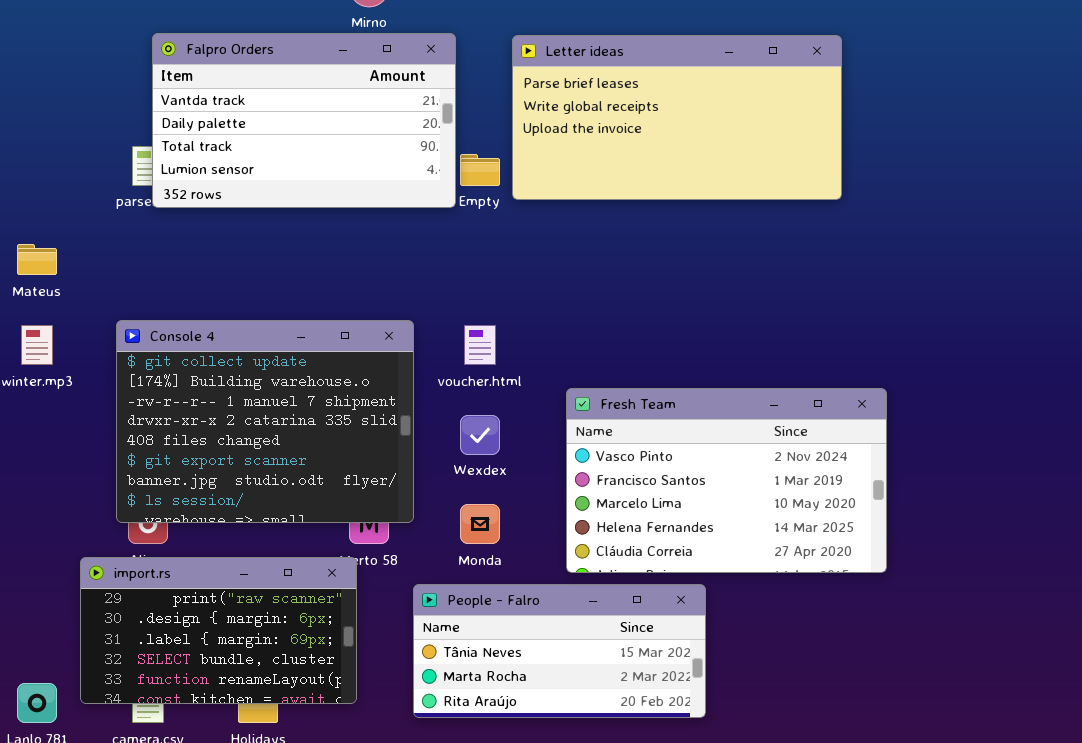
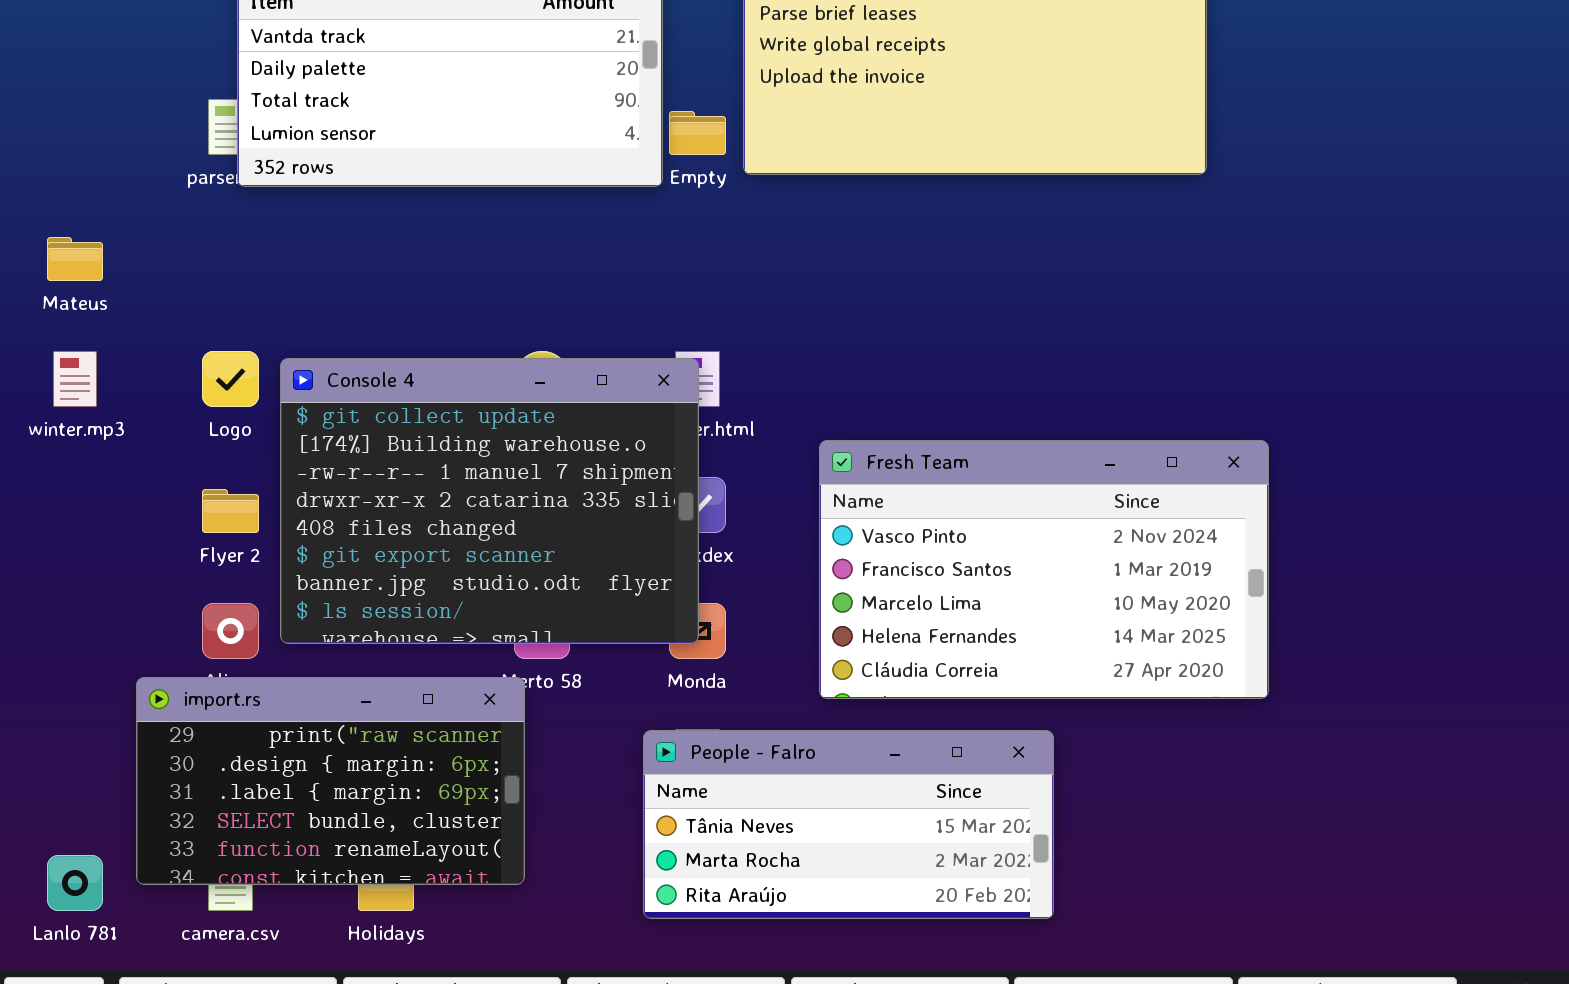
Console 4: [116,320,414,523] -> [280,358,699,644], moved
People - Falro: [413,584,706,718] -> [643,730,1054,919], moved

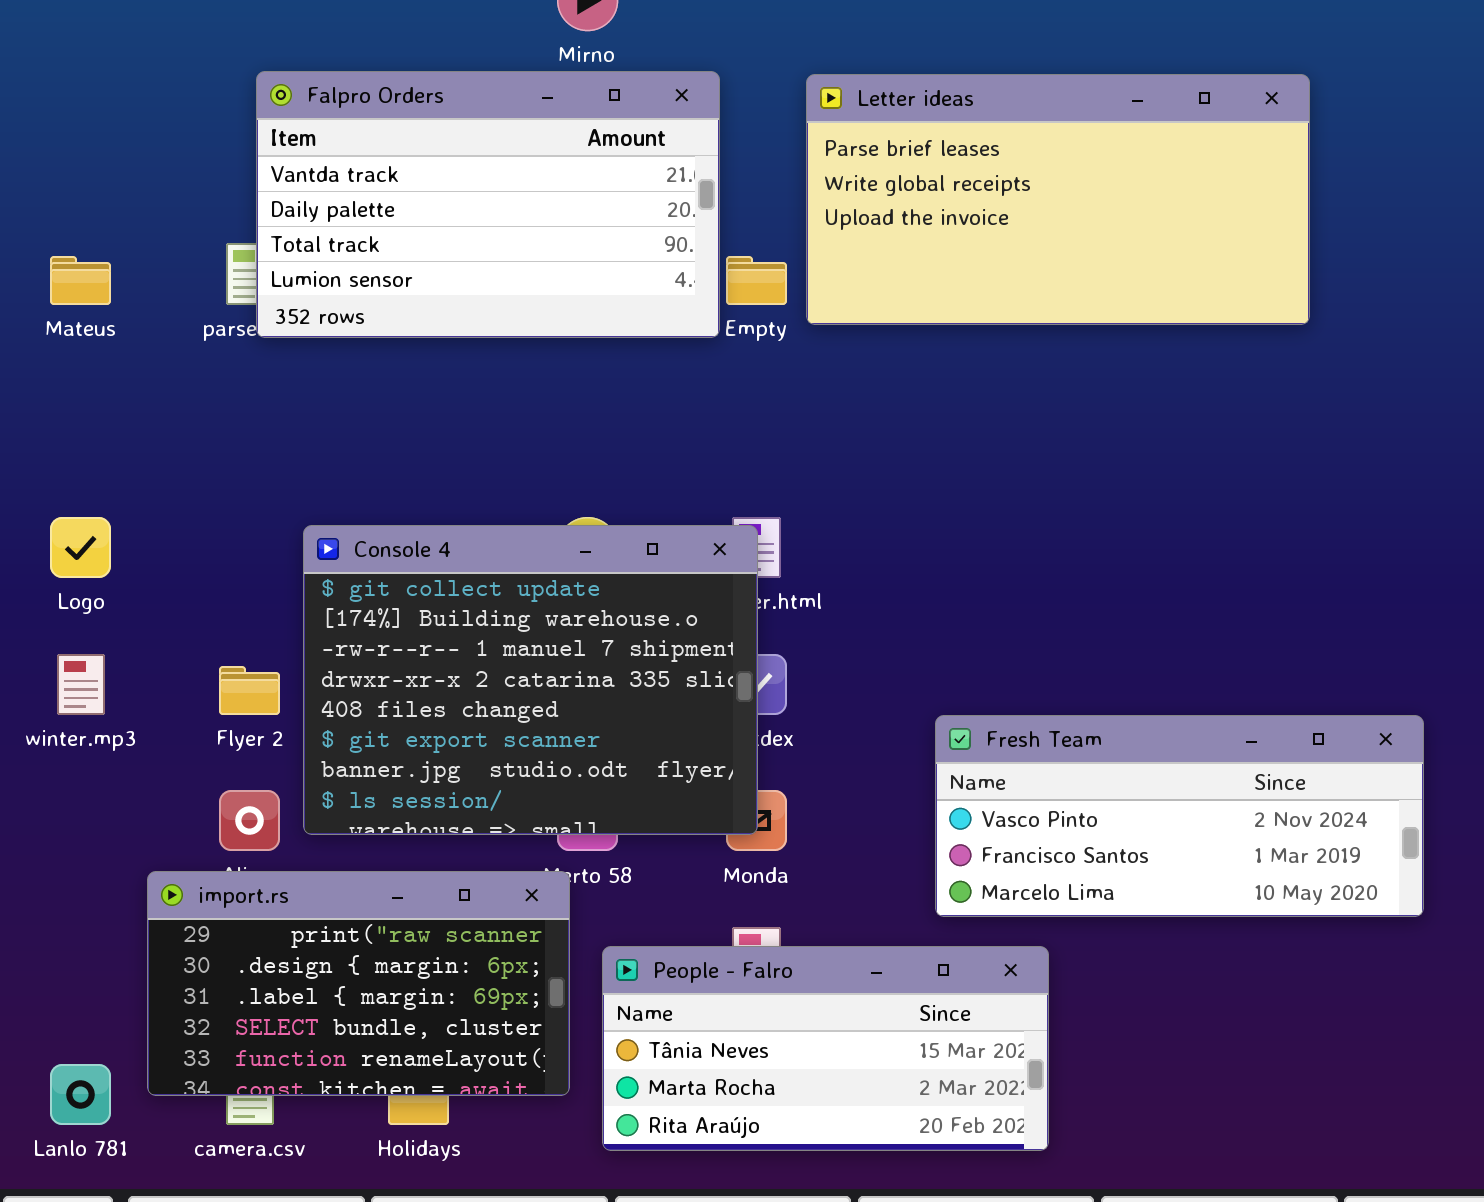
Mateus: [47,237,103,281] -> [50,256,111,305], moved
winter.mp3: [53,351,97,407] -> [57,654,105,715], moved
Logo: [202,351,259,407] -> [50,517,111,578], moved
Fresh Team: [819,440,1269,699] -> [935,715,1424,917], moved, resized
People - Falro: [643,730,1054,919] -> [602,946,1049,1151], moved

